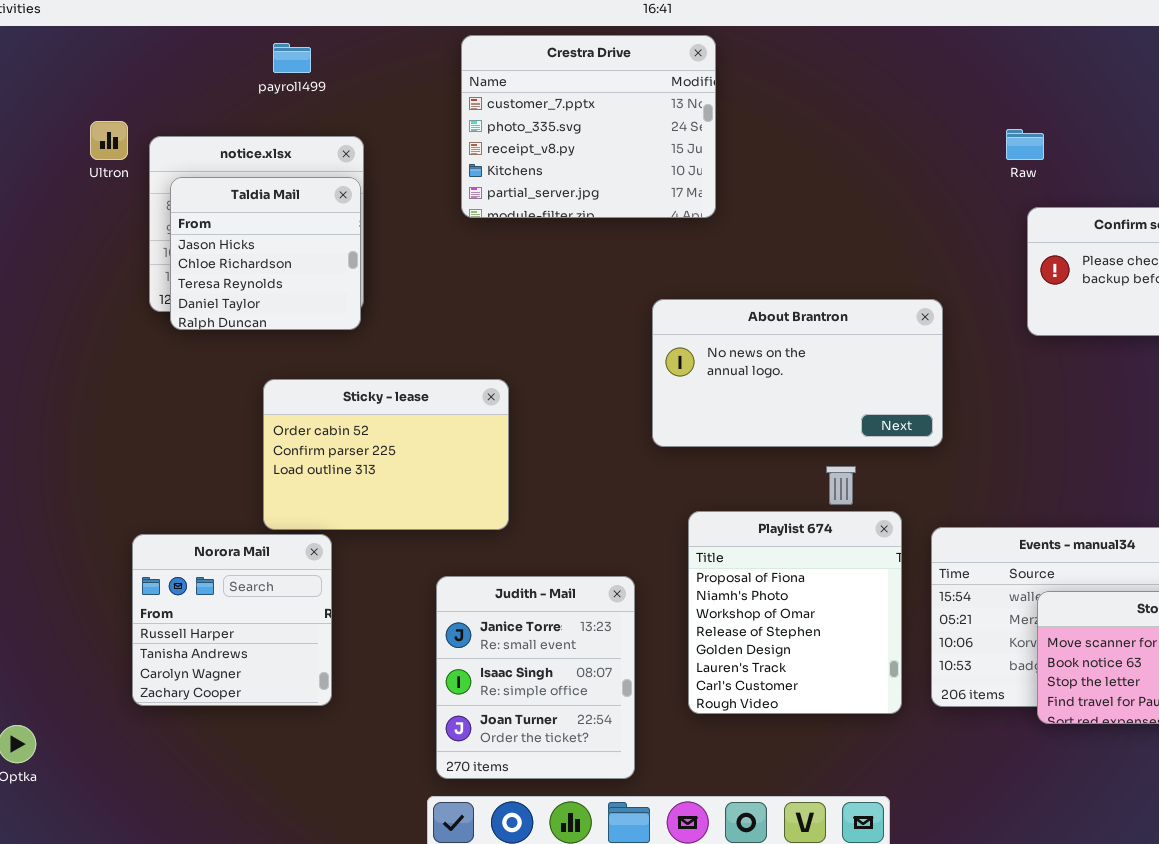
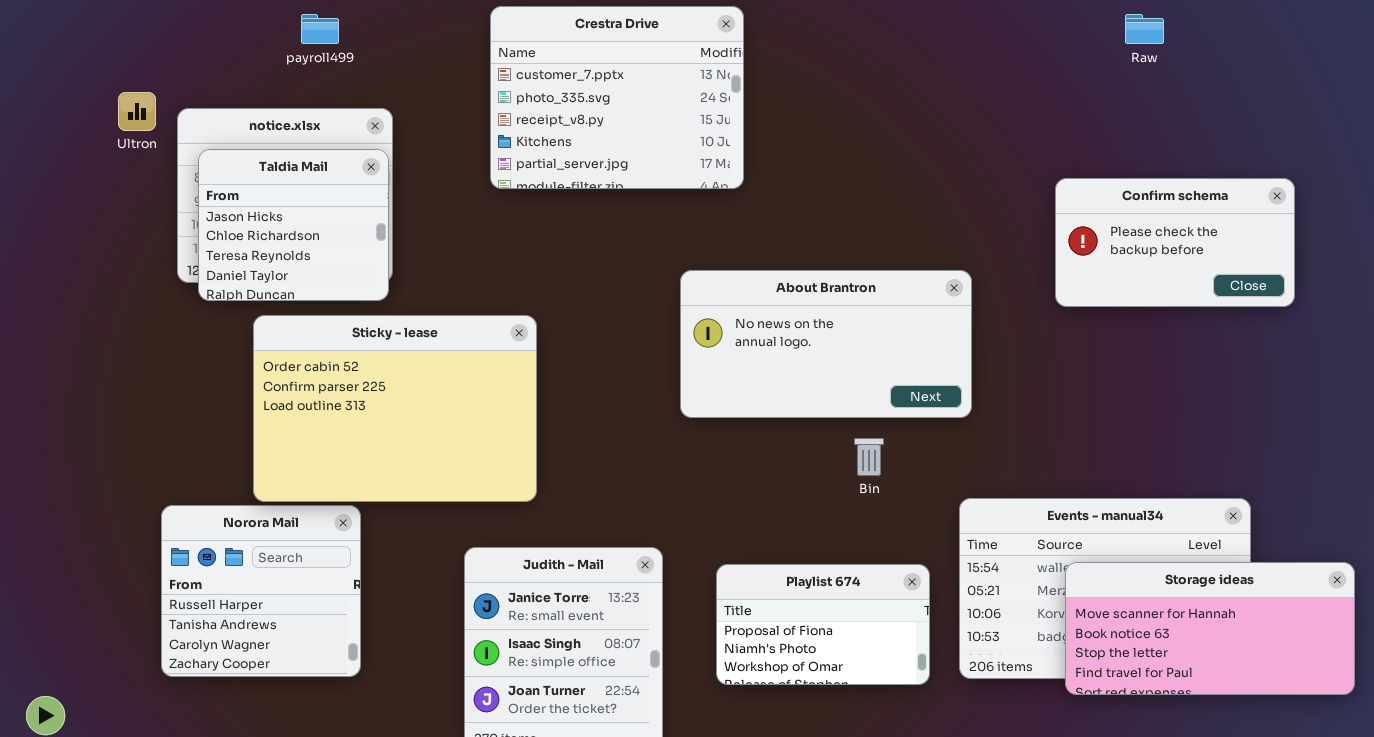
Raw: [1006,129,1044,160] -> [1125,14,1164,44], moved
Sticky - lease: [263,379,509,530] -> [253,315,537,502], resized
Playlist 674: [688,511,902,714] -> [716,564,930,685], resized

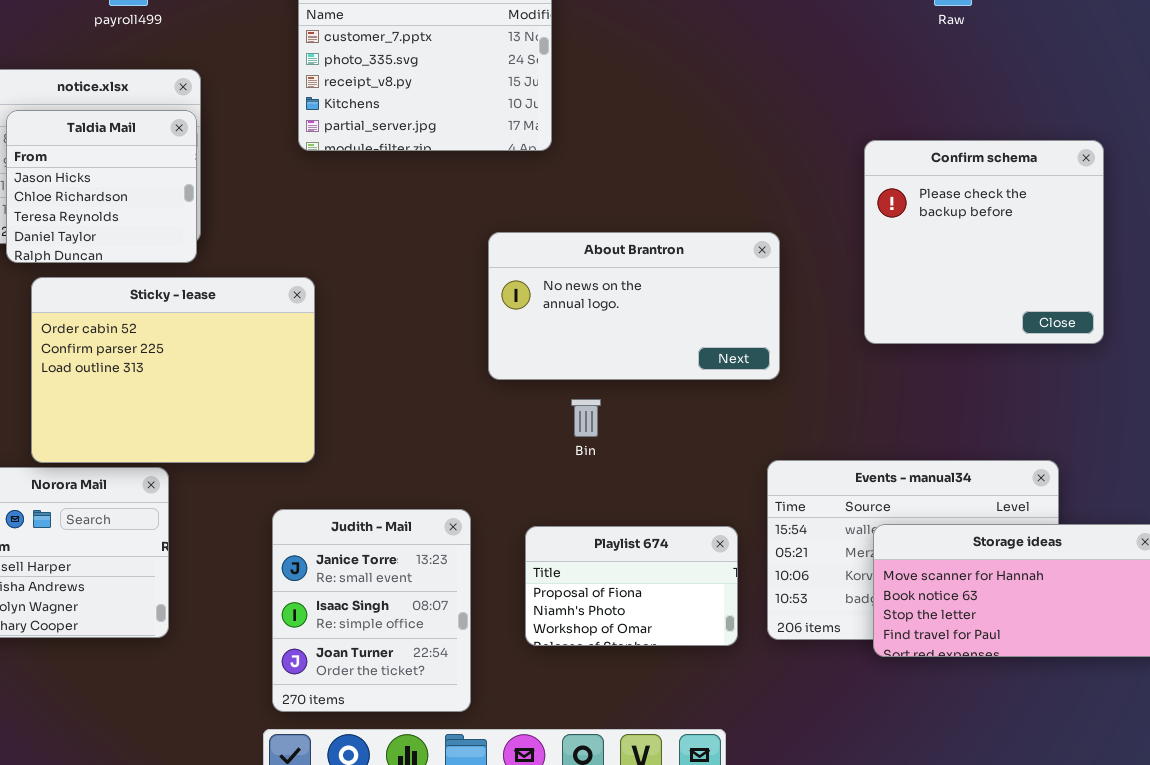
Confirm schema: [1055,178,1295,307] -> [864,140,1104,344], resized
Sticky - lease: [253,315,537,502] -> [31,277,315,463], moved
Bin: [854,438,884,476] -> [571,399,601,437], moved

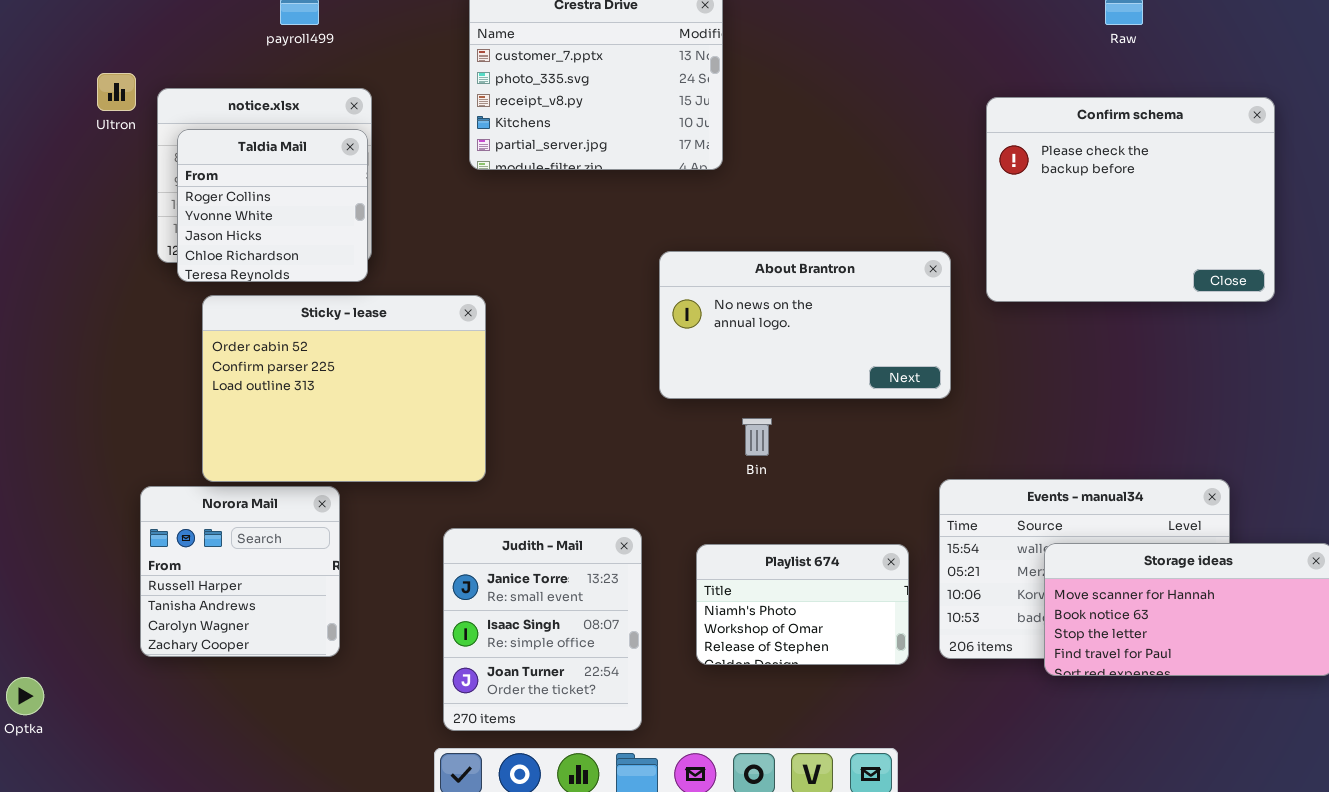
Taldia Mail: [6,110,197,263] -> [177,129,368,282], scrolled up 2 rows
Confirm schema: [864,140,1104,344] -> [986,97,1275,302], moved, resized
Playlist 674: [525,526,738,646] -> [696,544,909,665], scrolled down 1 row

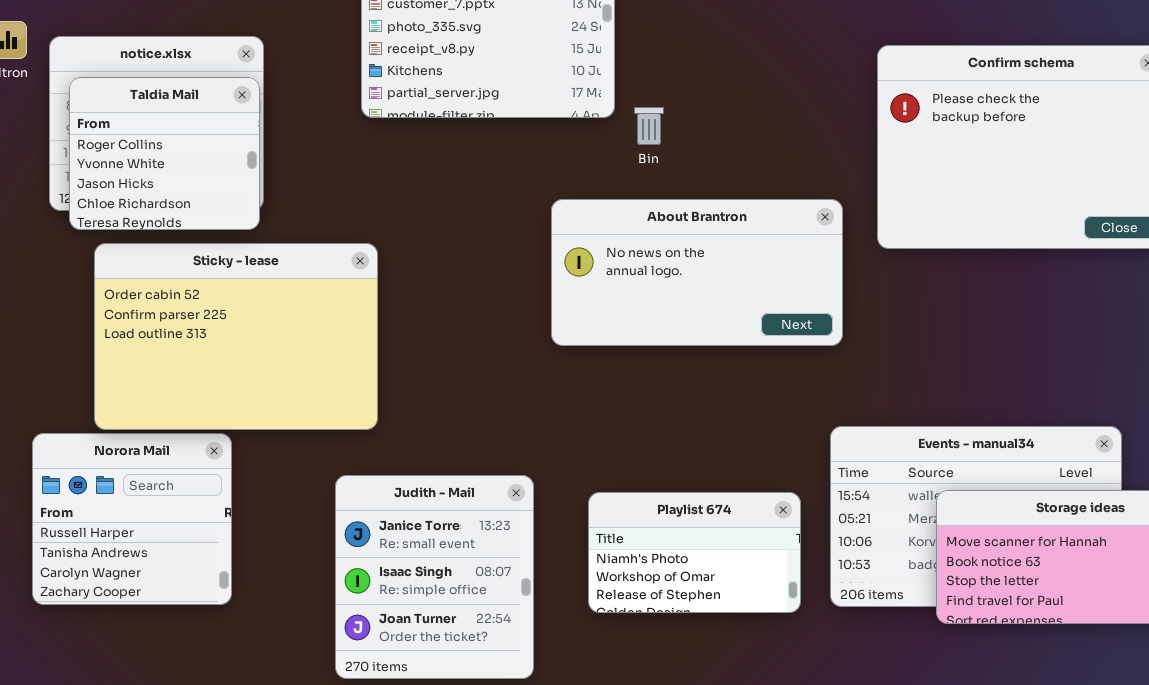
Bin: [742,418,772,456] -> [634,107,664,145], moved

